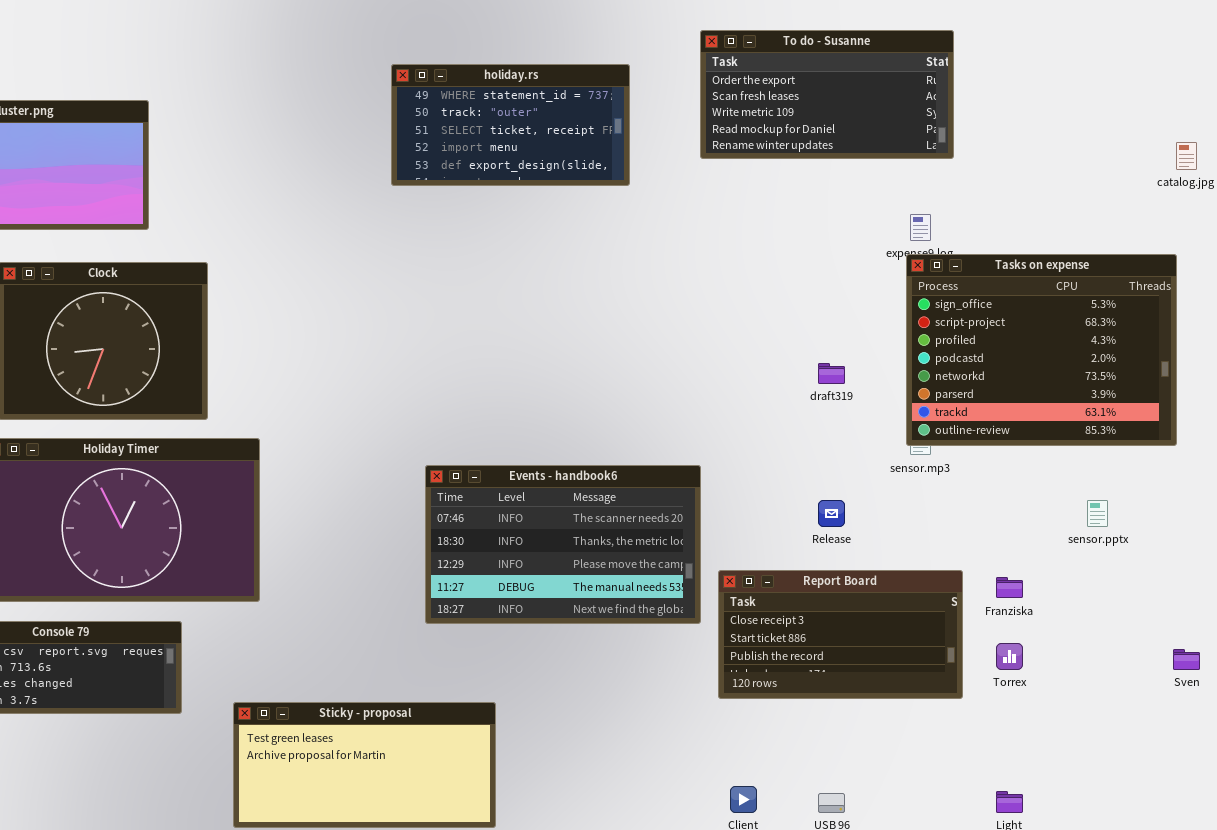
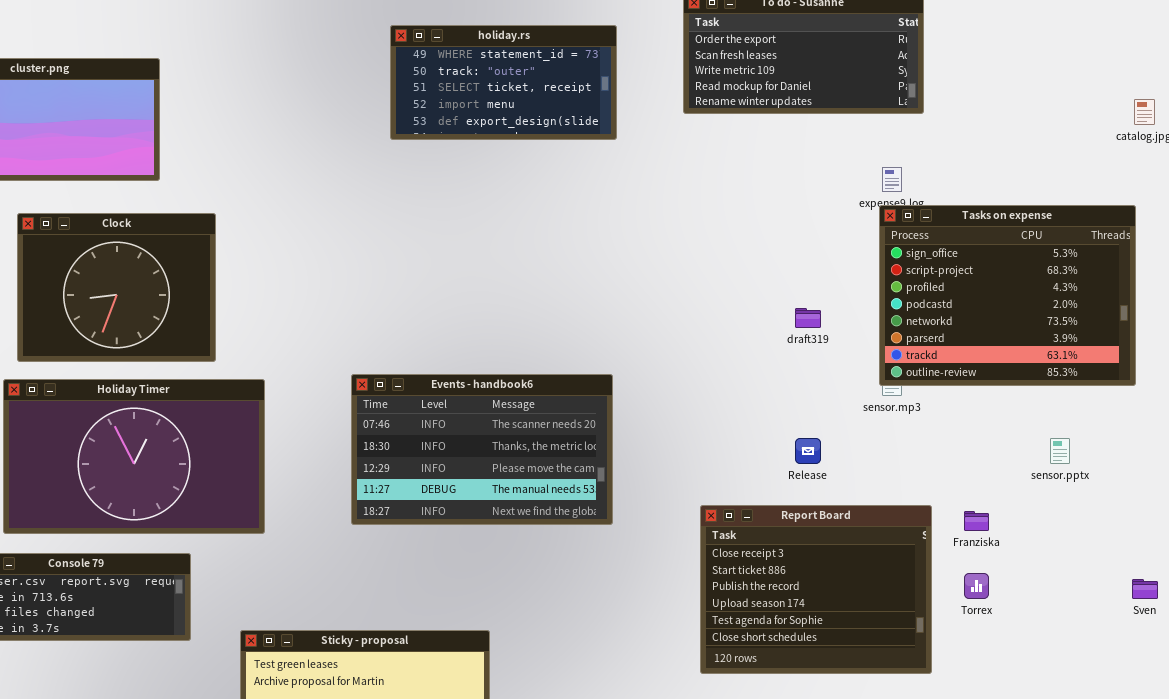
Events - handbook6: [425,465,701,624] -> [351,374,613,525], moved
Report Board: [718,570,963,699] -> [700,505,932,674], resized

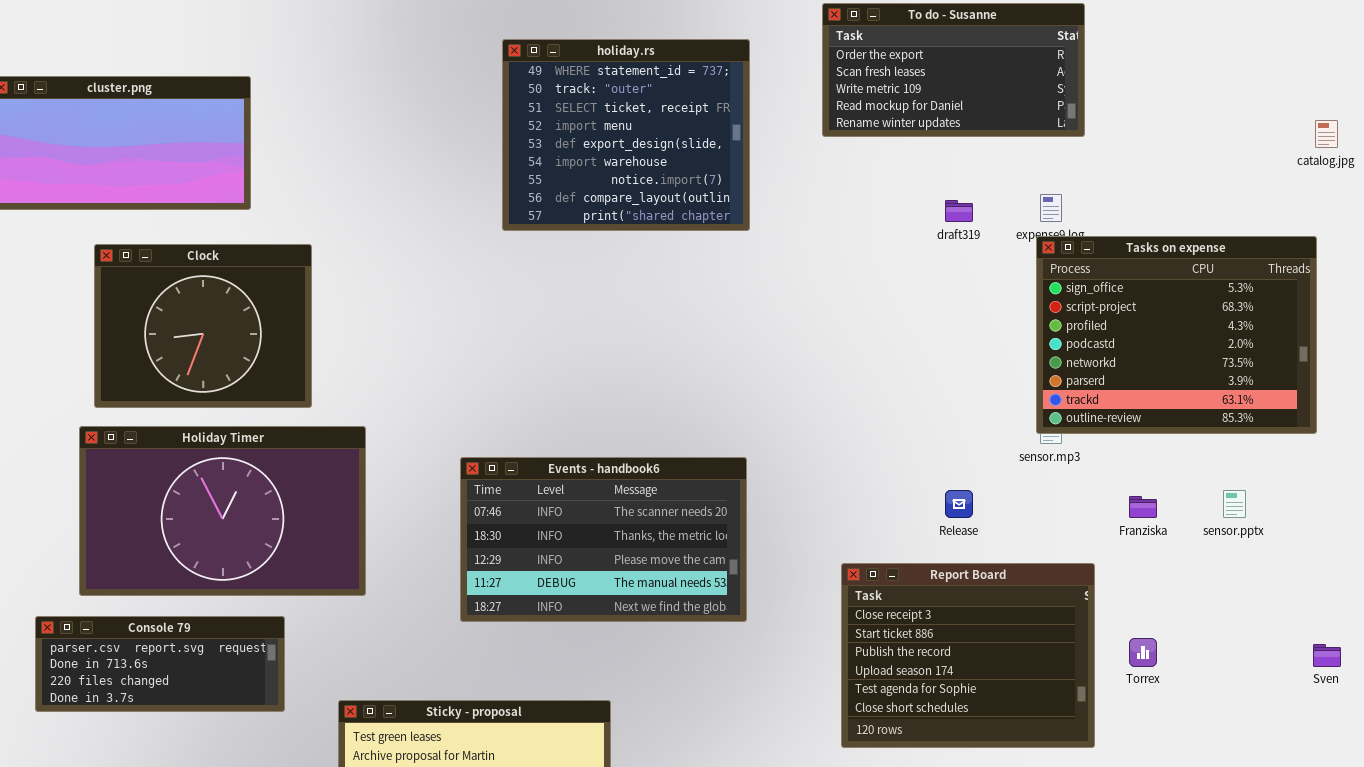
holiday.rs: [390,25,617,140] -> [502,39,750,231], resized
draft319: [795,308,821,328] -> [945,200,973,222], moved
Events - handbook6: [351,374,613,525] -> [460,457,747,622], moved
Franziska: [964,511,989,531] -> [1129,496,1157,518], moved

